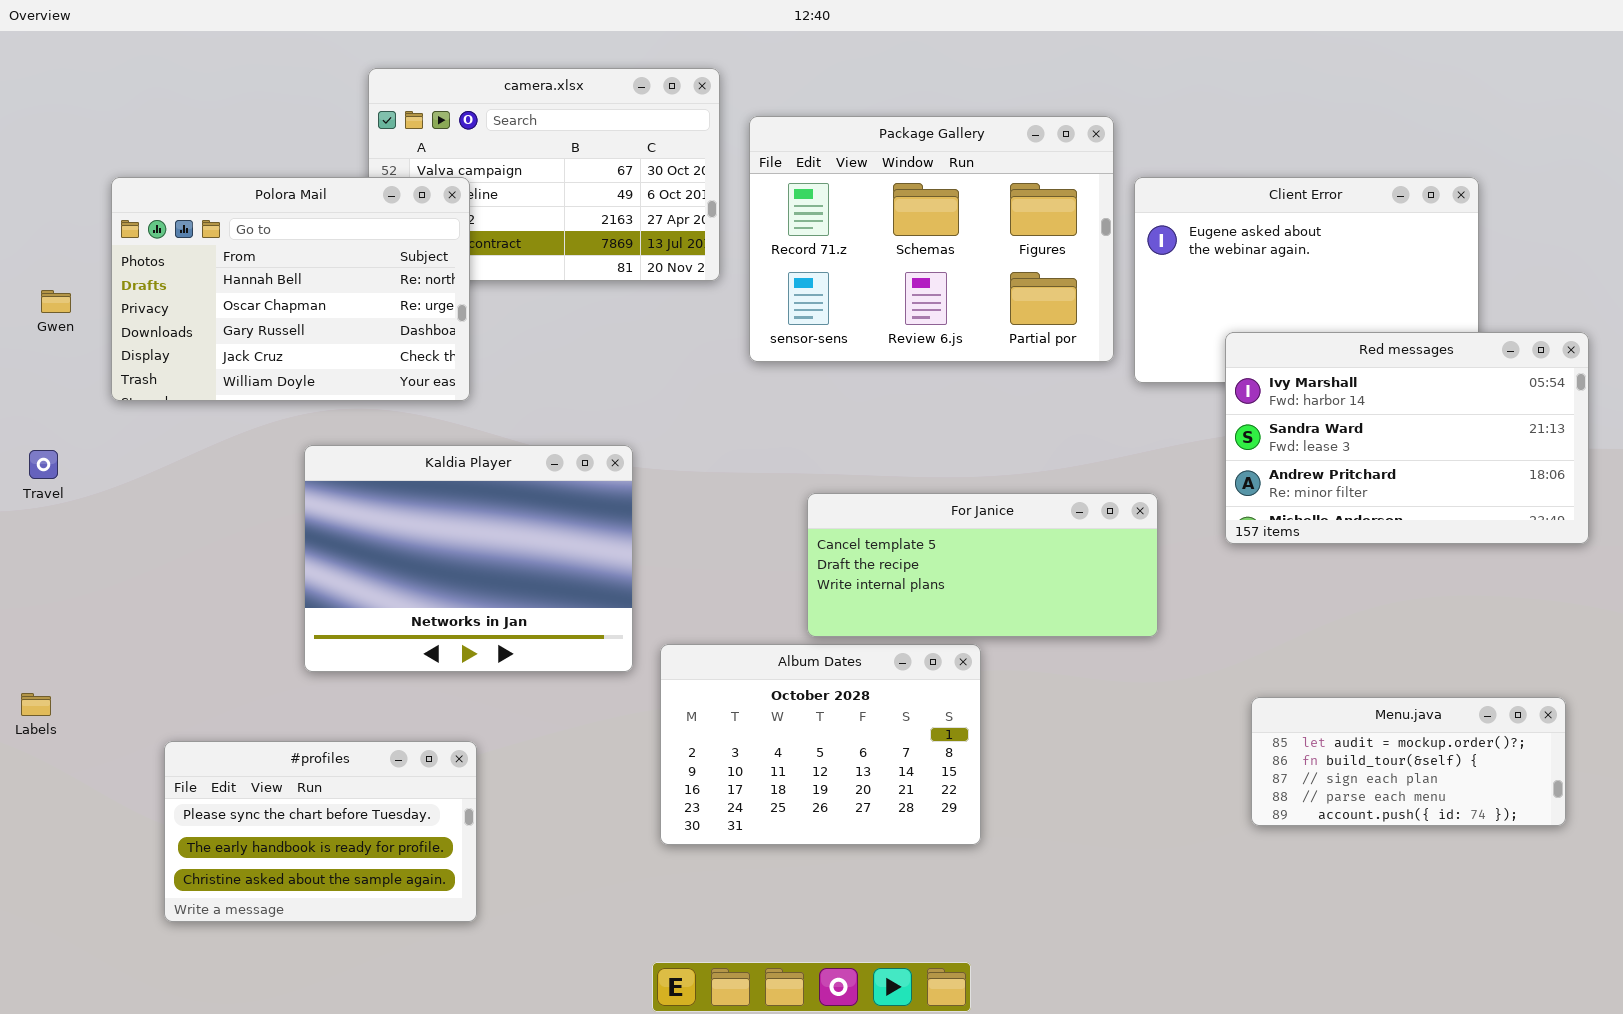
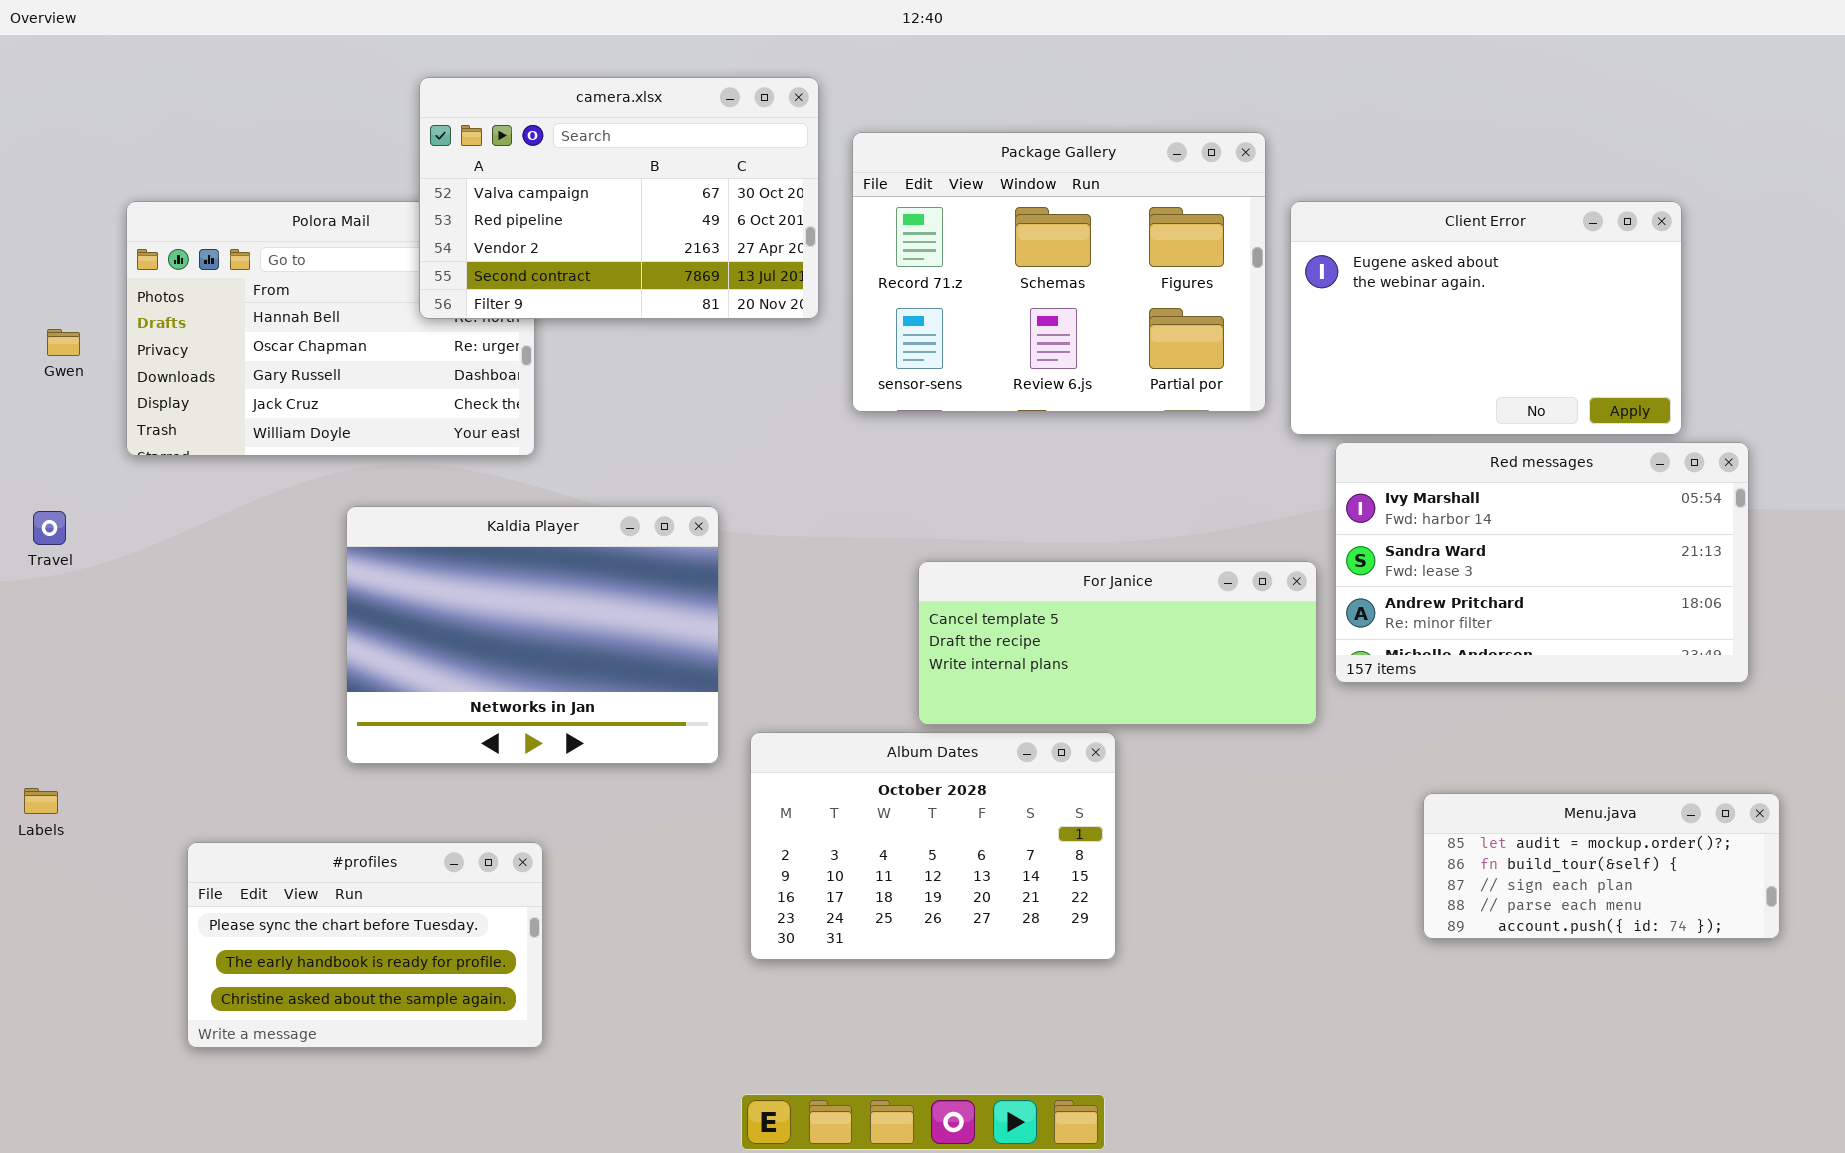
camera.xlsx: [368,68,720,281] -> [419,77,819,319], raised
Red messages: [1225,332,1589,544] -> [1335,442,1749,683], moved

